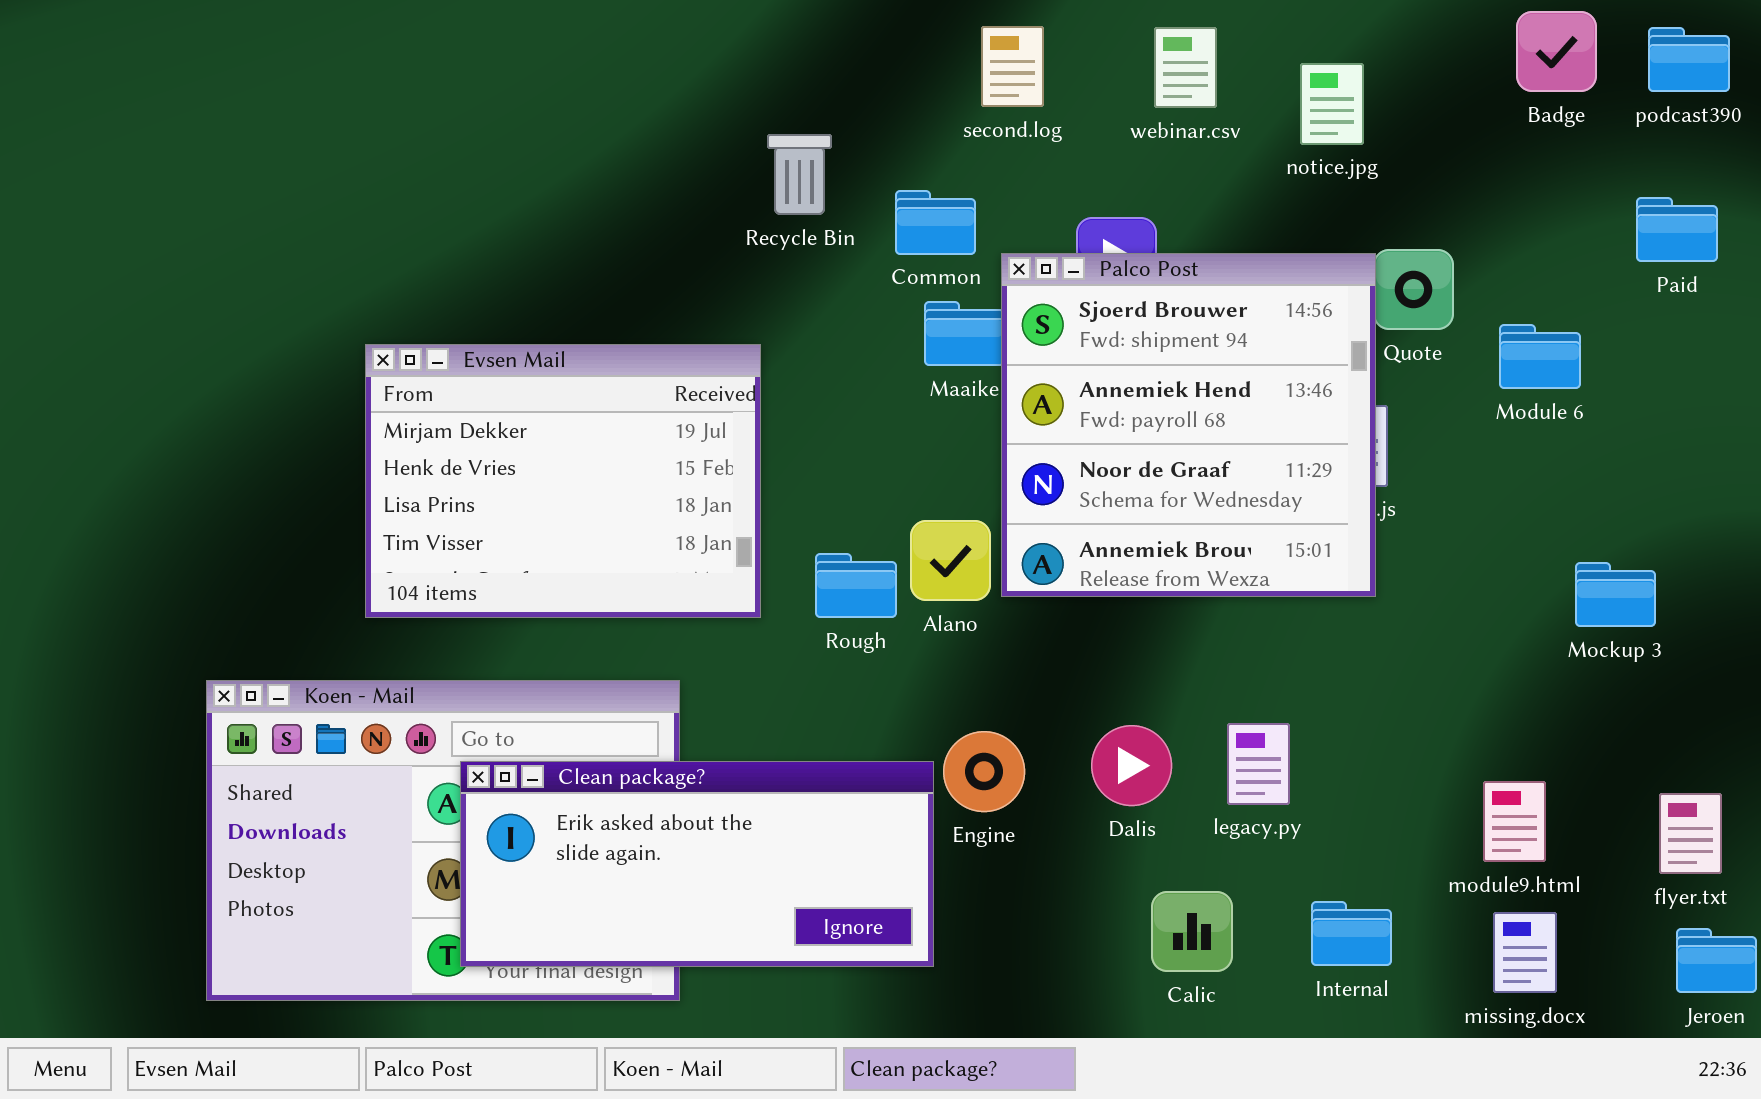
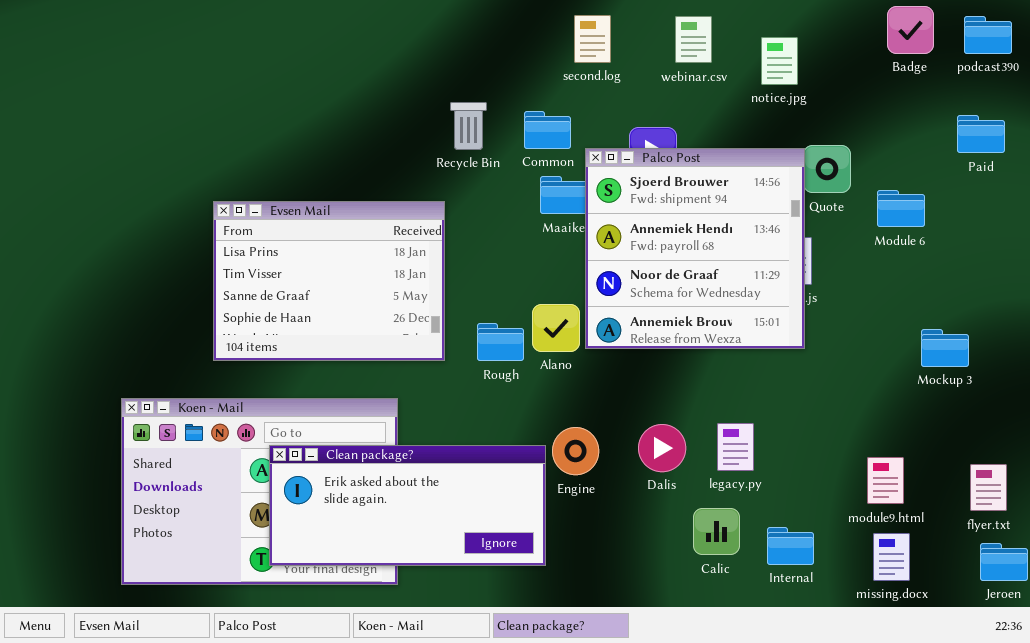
Recycle Bin: [767,134,832,215] -> [450,102,487,150], moved
Evsen Mail: [365,344,761,618] -> [213,201,445,361], scrolled down 2 rows
Calic: [1151,891,1233,972] -> [693,508,740,555], moved

